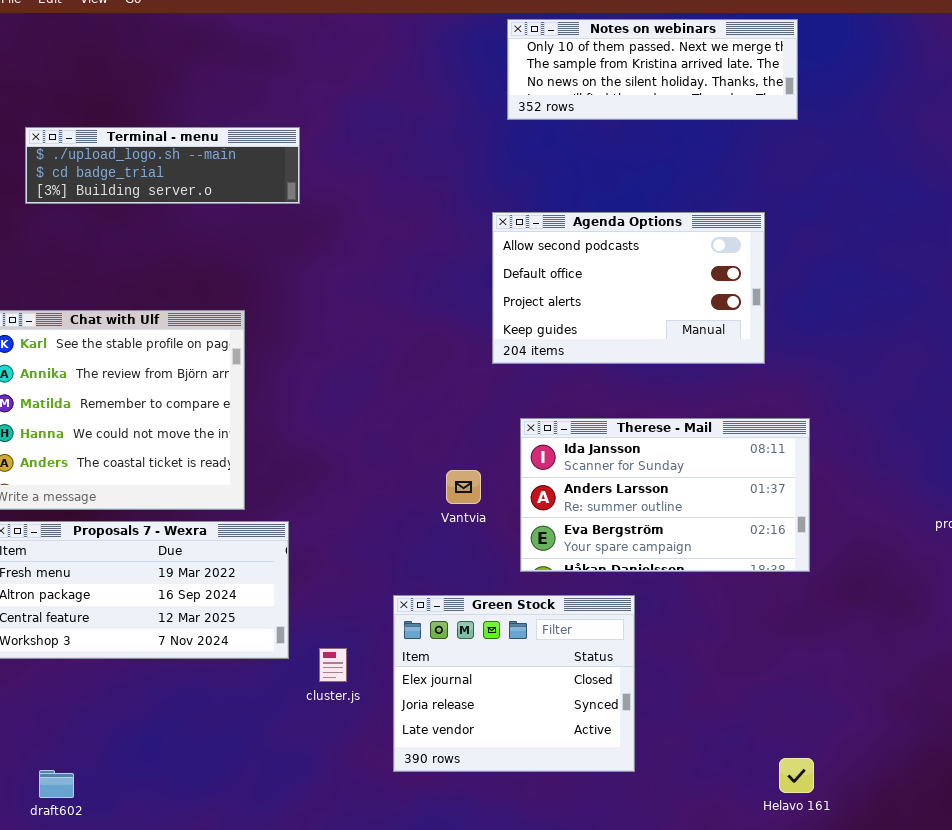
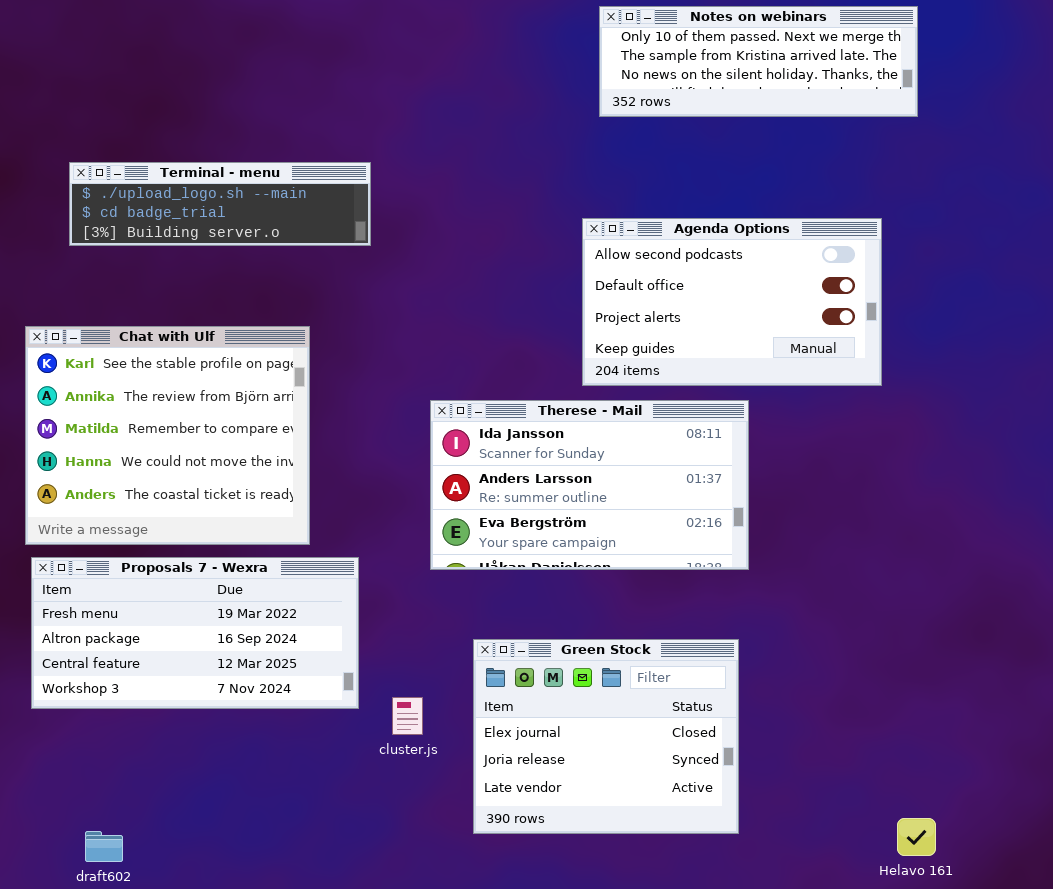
Terminal - menu: [25,127,300,204] -> [69,162,371,246], moved
Therese - Mail: [520,418,810,572] -> [430,400,749,570], moved

